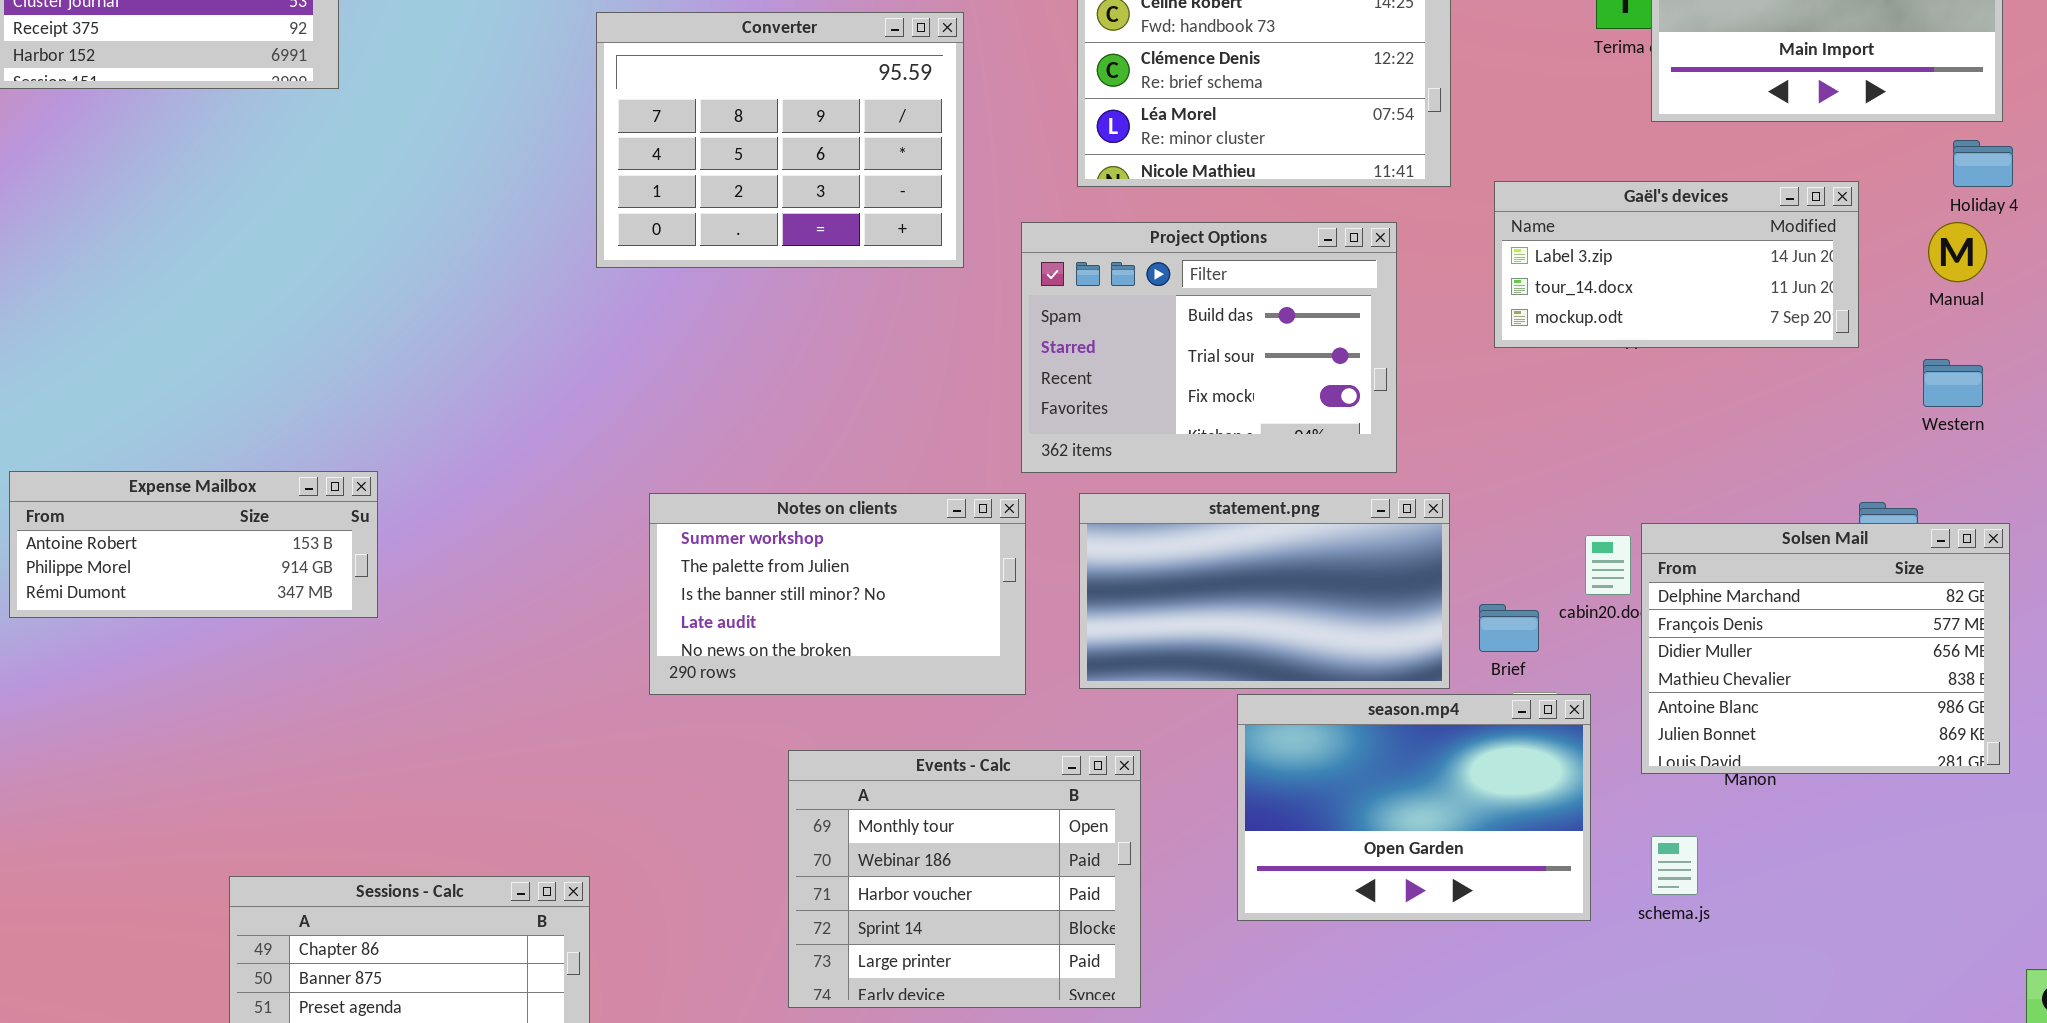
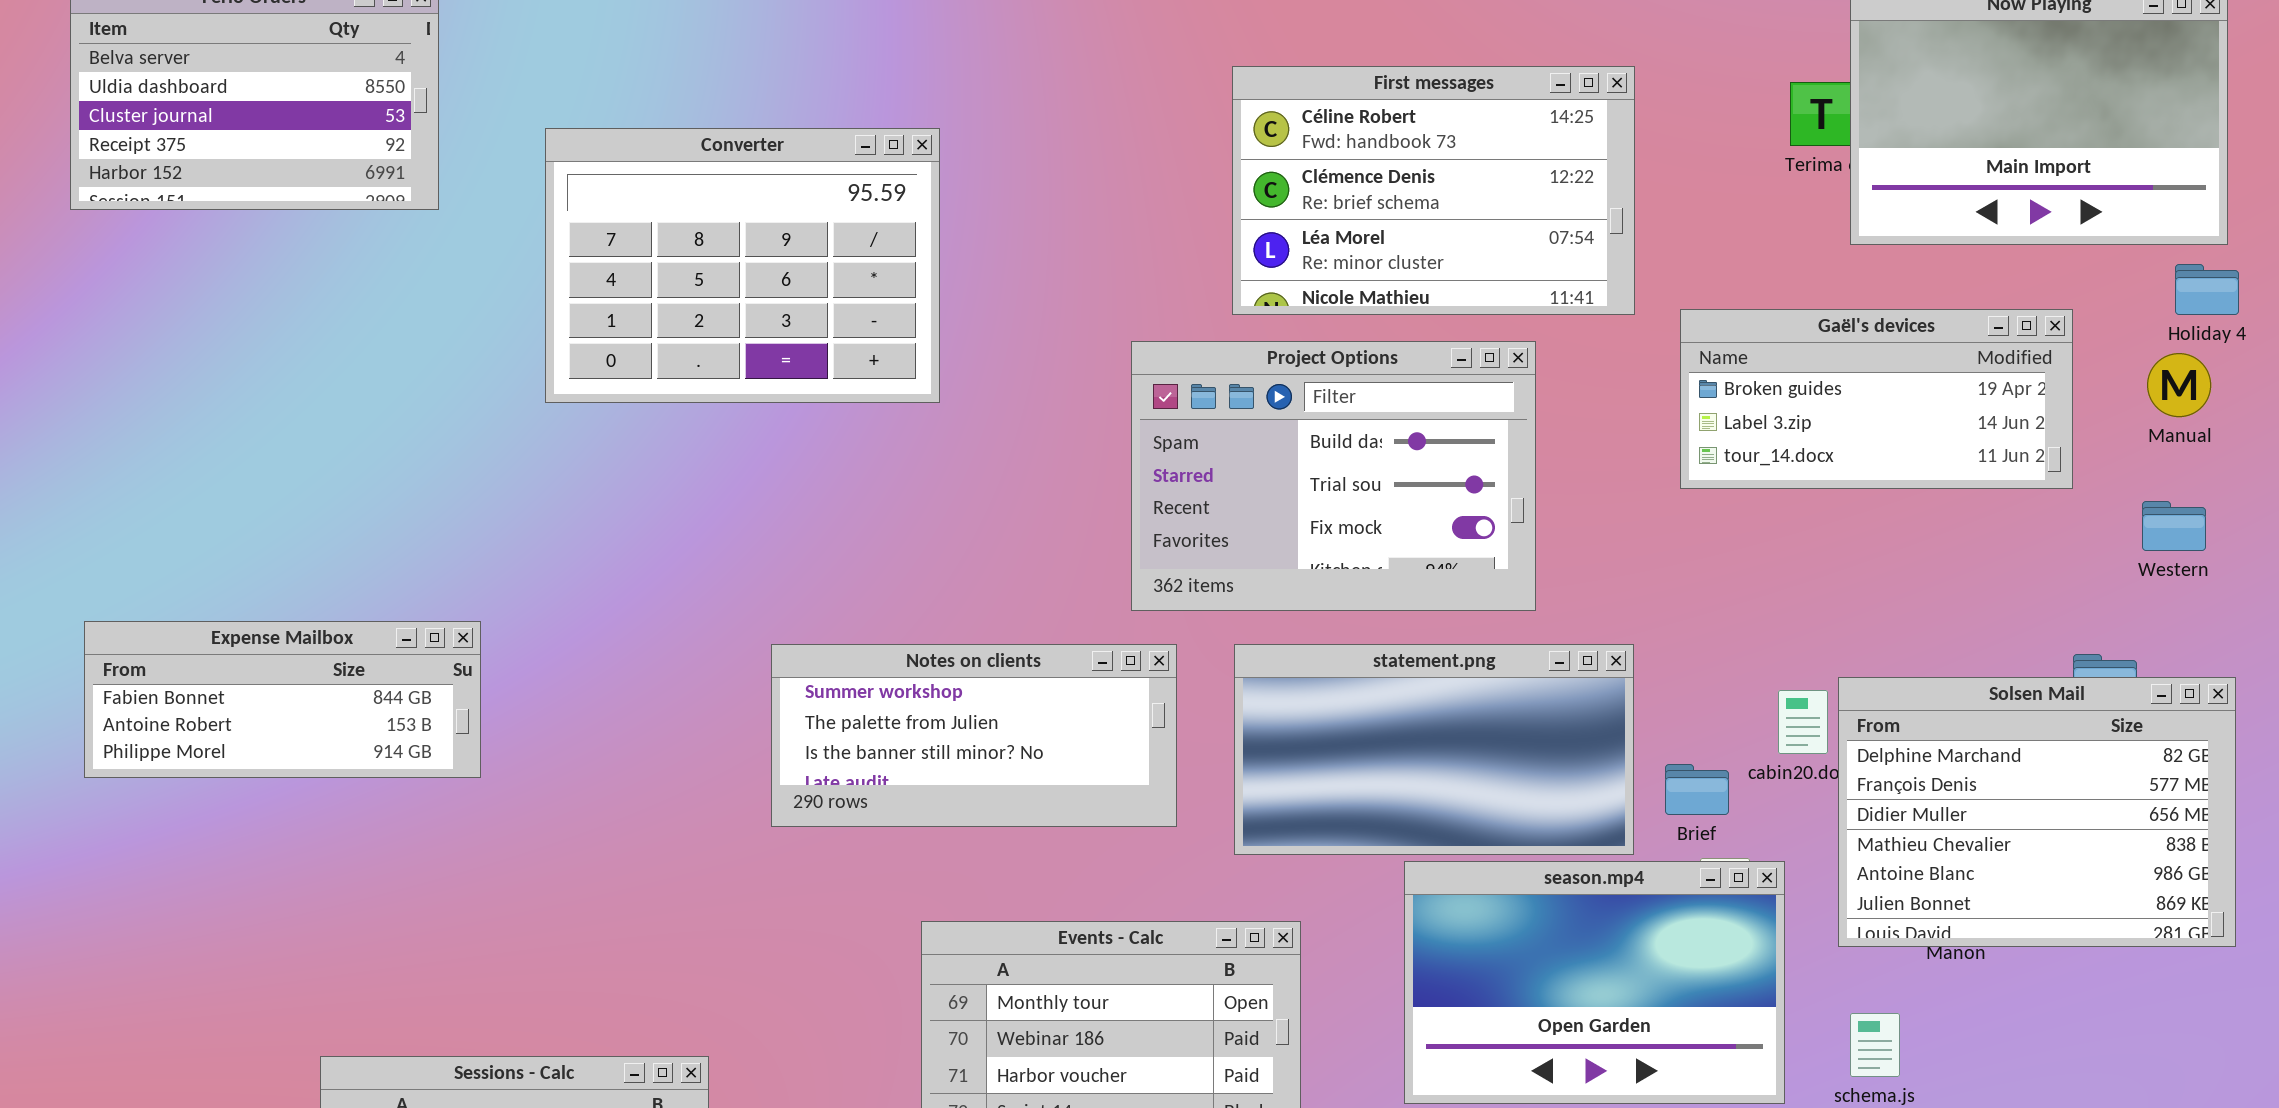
Converter: [596,12,964,268] -> [545,128,940,403], moved
Gaël's devices: [1494,181,1859,348] -> [1680,309,2073,489], scrolled up 1 row
Project Options: [1021,222,1397,473] -> [1131,341,1536,611], moved
Expense Mailbox: [9,471,378,618] -> [84,621,481,778], scrolled up 1 row
Notes on clients: [649,493,1026,695] -> [771,644,1177,827], resized

